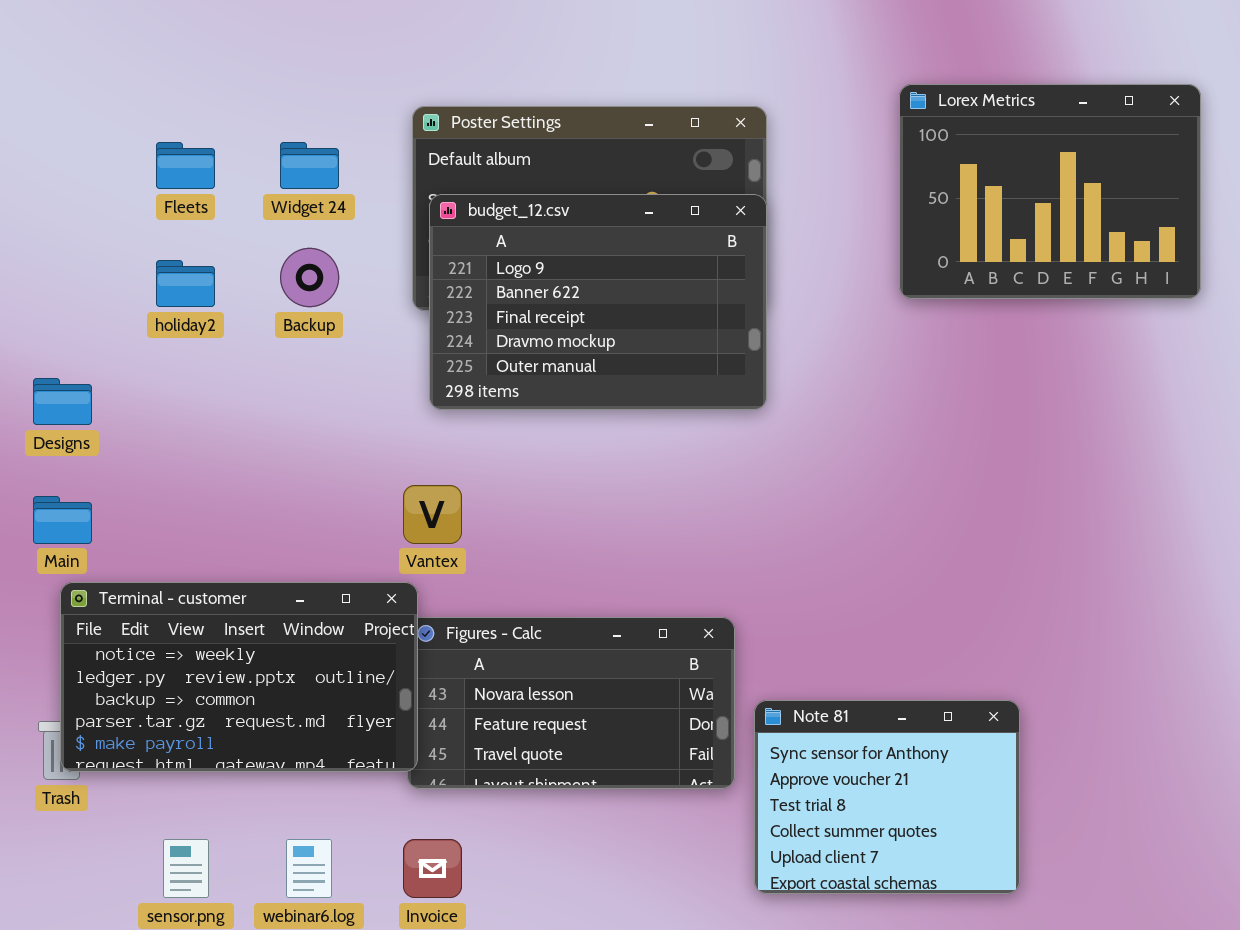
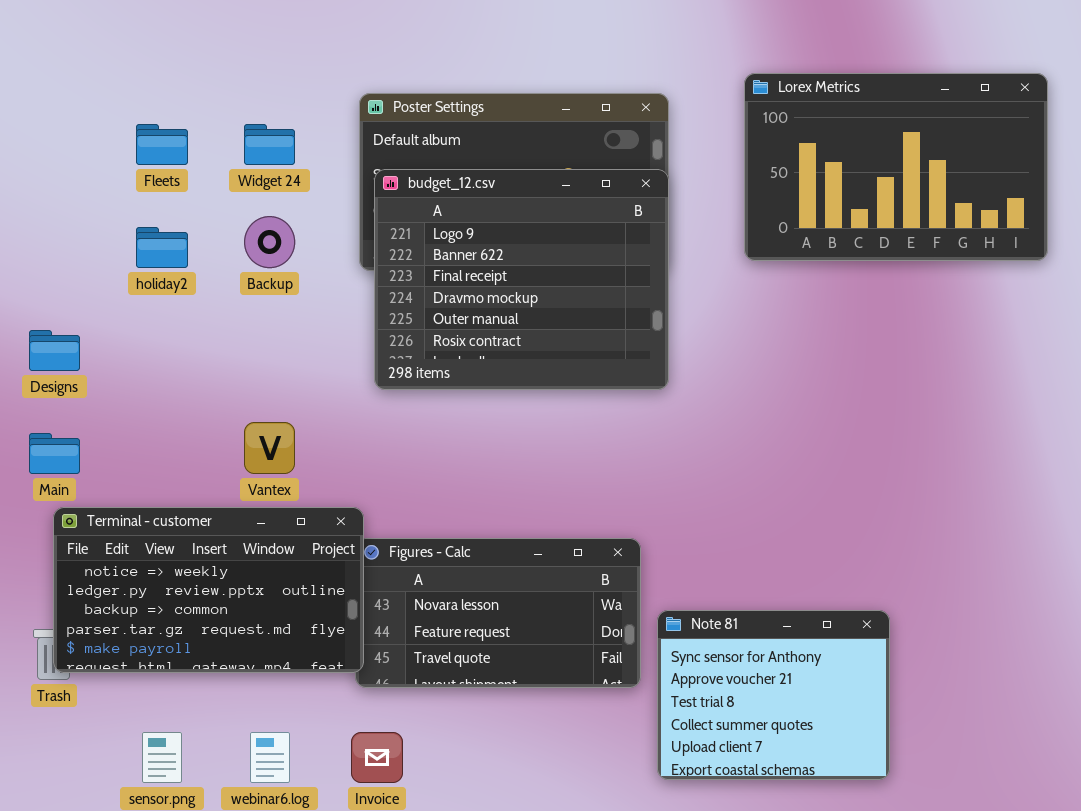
Lorex Metrics: [899,84,1201,299] -> [744,73,1048,261], resized
budget_12.csv: [429,194,767,410] -> [374,169,669,390], resized
Vantex: [403,485,462,544] -> [244,422,295,474], moved

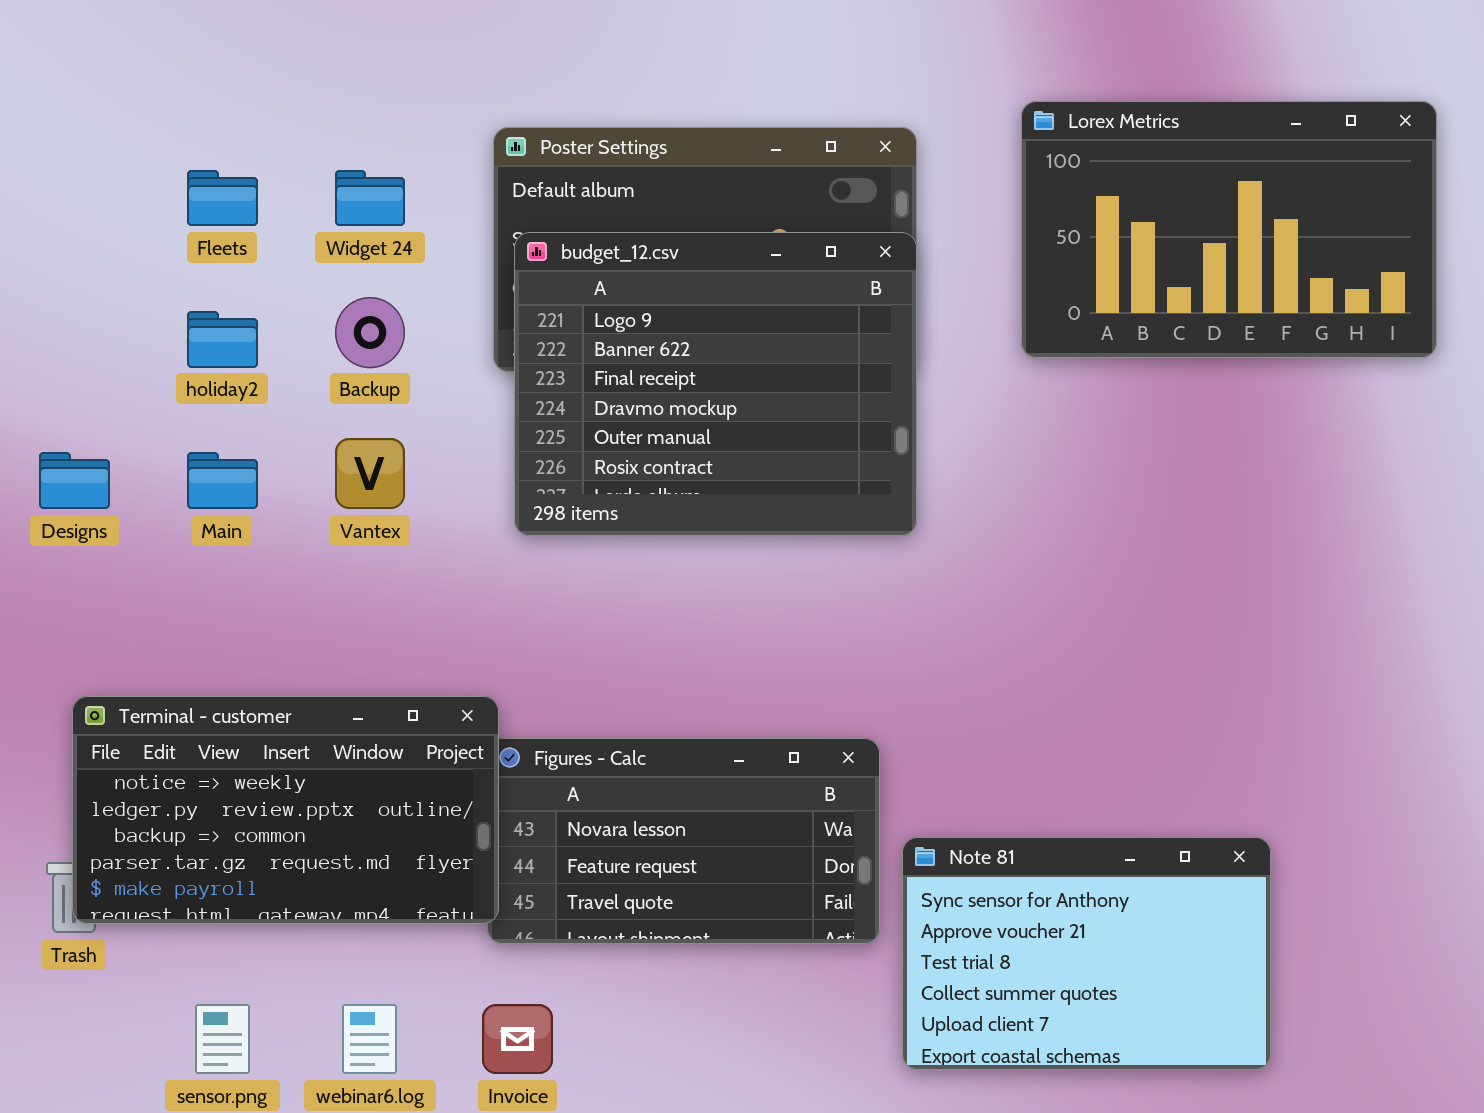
Vantex: [244,422,295,474] -> [335,438,405,509], moved
Main: [29,433,80,474] -> [187,452,258,509], moved
Note 81: [657,610,890,780] -> [902,837,1271,1070], resized

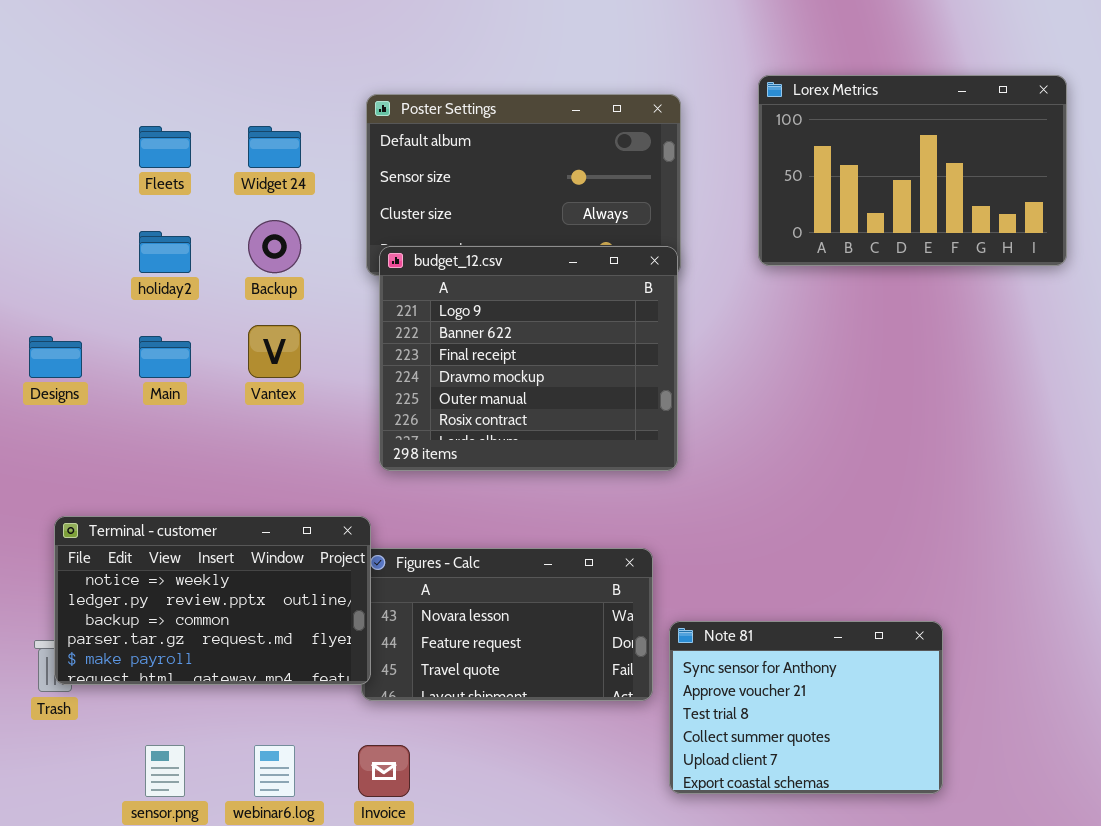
budget_12.csv: [514,232,917,536] -> [379,246,678,471], moved

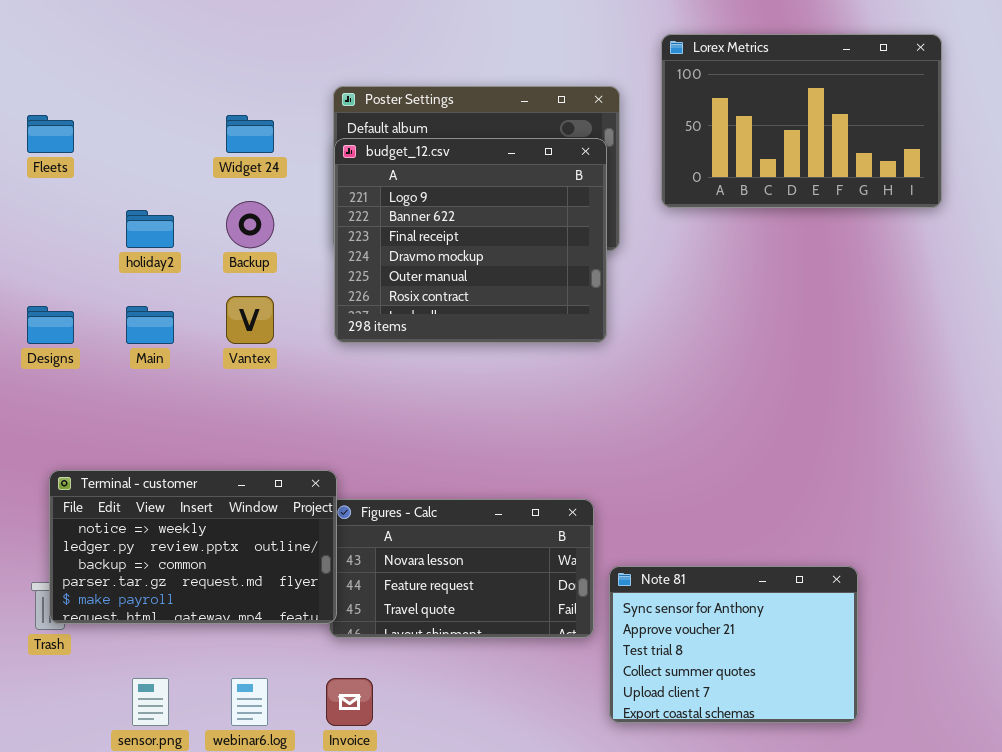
Lorex Metrics: [758,75,1067,266] -> [661,34,942,208], moved
Fleets: [139,126,191,168] -> [27,115,74,153], moved
budget_12.csv: [379,246,678,471] -> [334,138,607,343], moved

